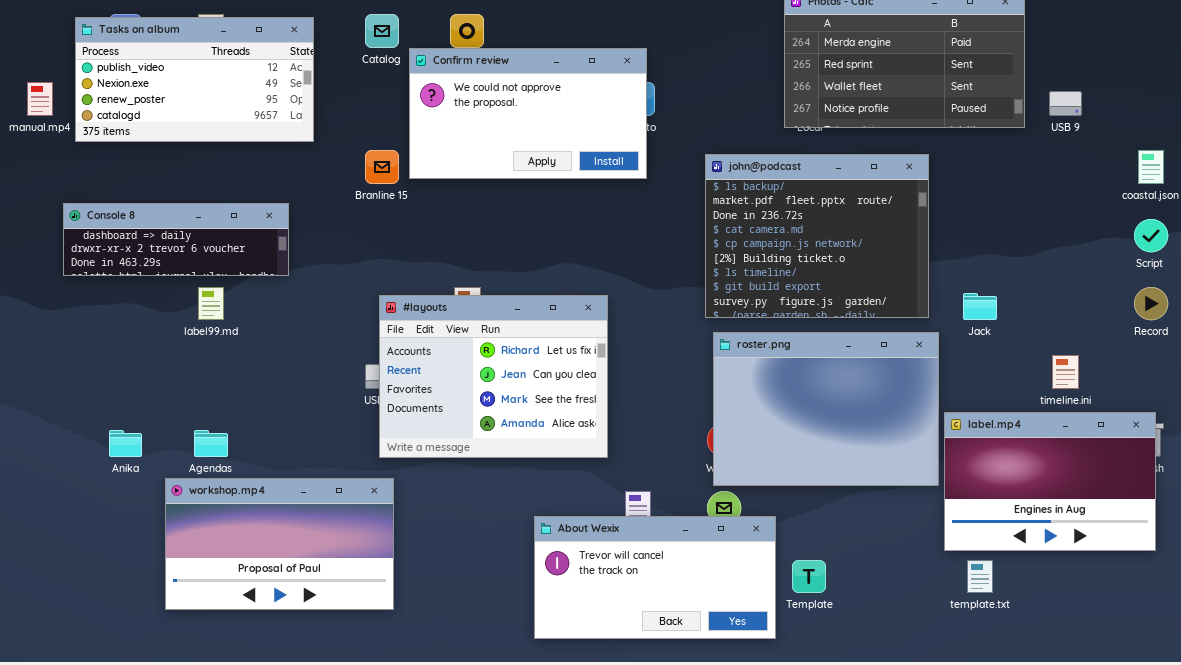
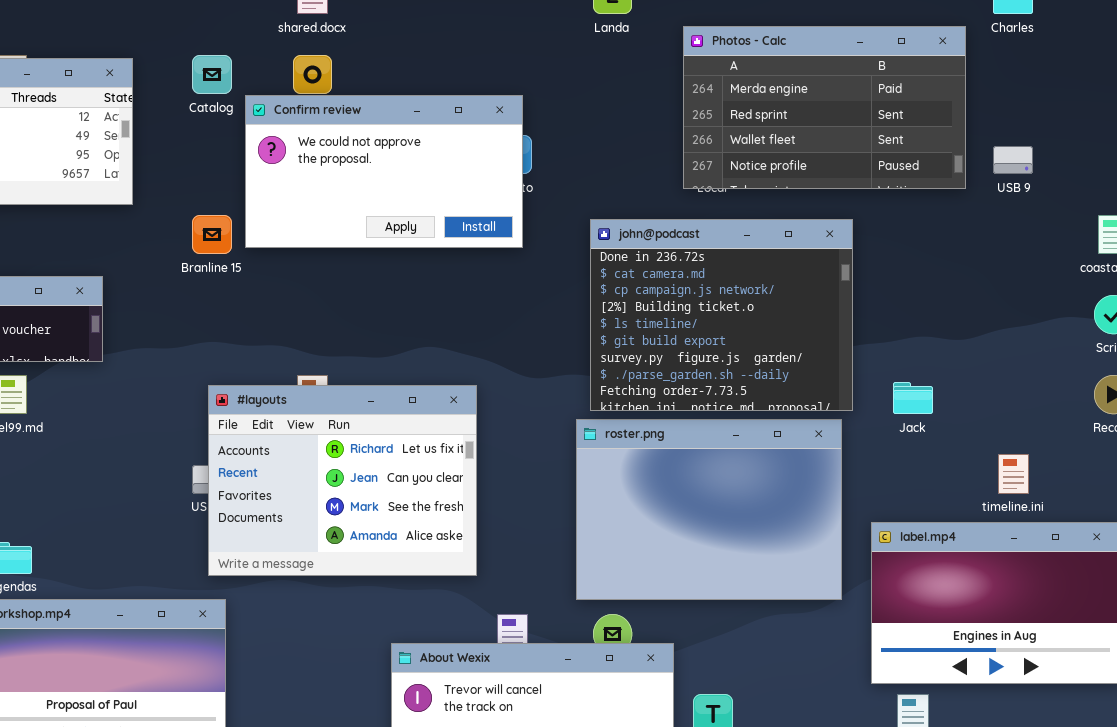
john@podcast: [705,154,929,318] -> [590,219,853,411], scrolled down 2 rows
roster.png: [713,332,939,486] -> [576,419,842,600], moved

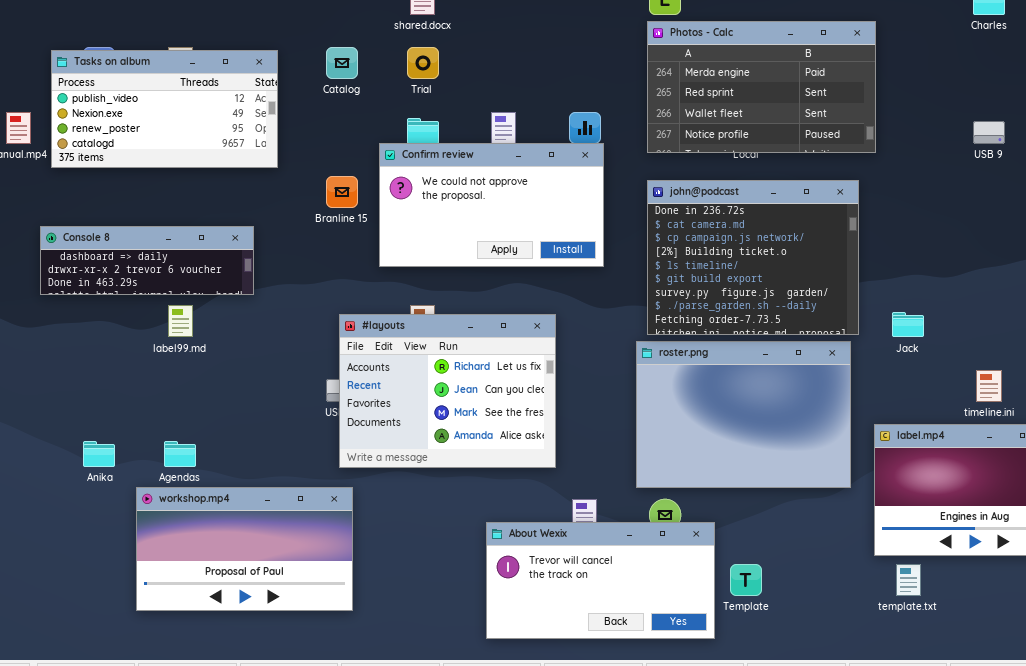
Photos - Calc: [683,26,966,189] -> [647,21,876,153], moved
Confirm review: [245,95,523,248] -> [379,143,604,267], moved

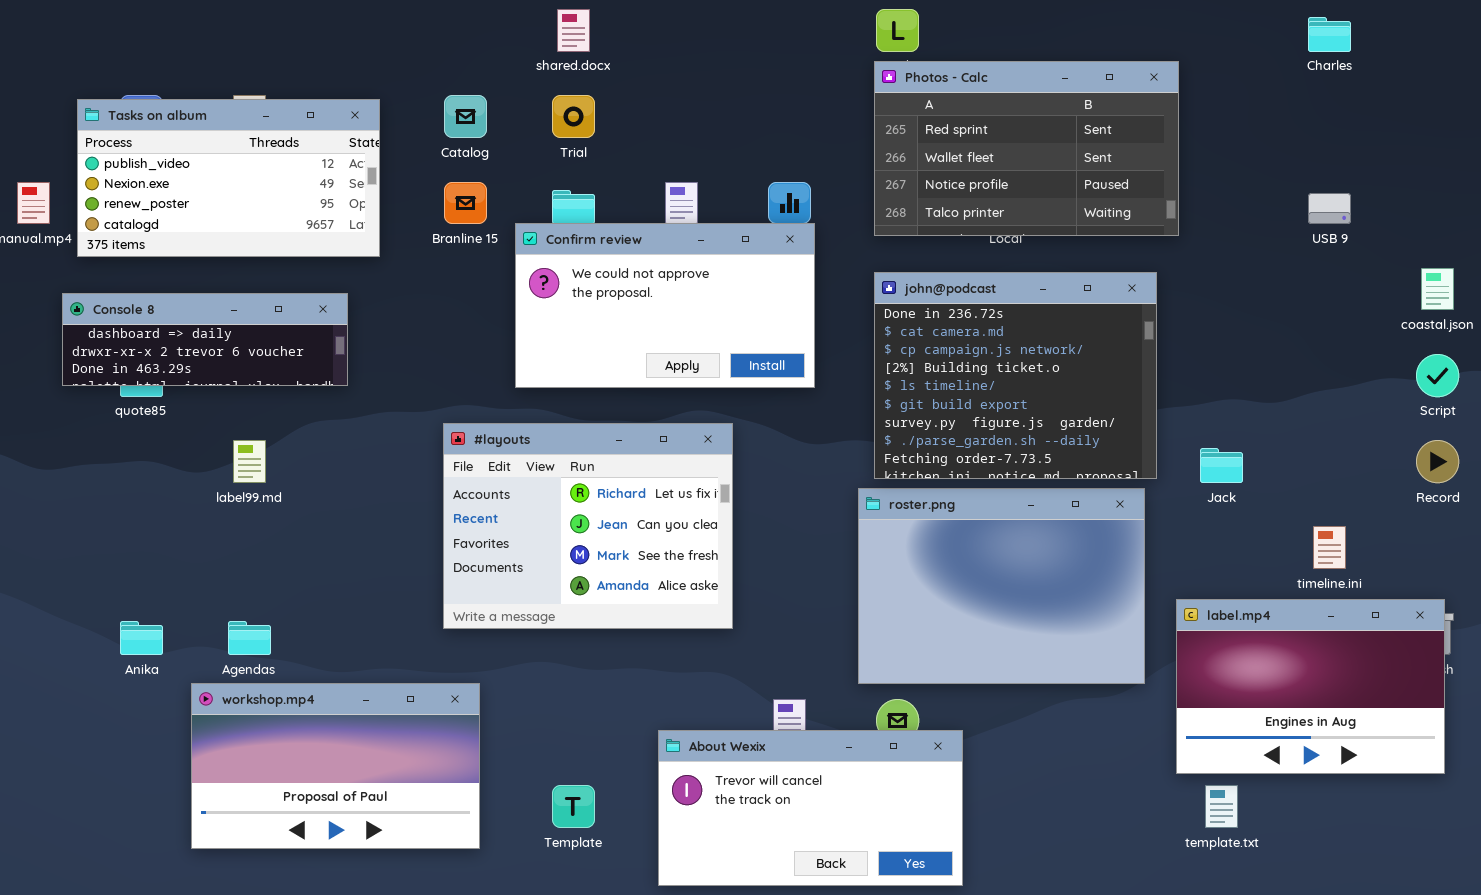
Photos - Calc: [647,21,876,153] -> [874,61,1179,236], scrolled down 1 row
Branline 15: [326,176,358,208] -> [444,182,487,224], moved
Console 8: [40,226,254,295] -> [62,293,348,386], moved
#layouts: [339,314,556,468] -> [443,423,733,629], moved
Template: [730,564,762,596] -> [552,785,595,828], moved

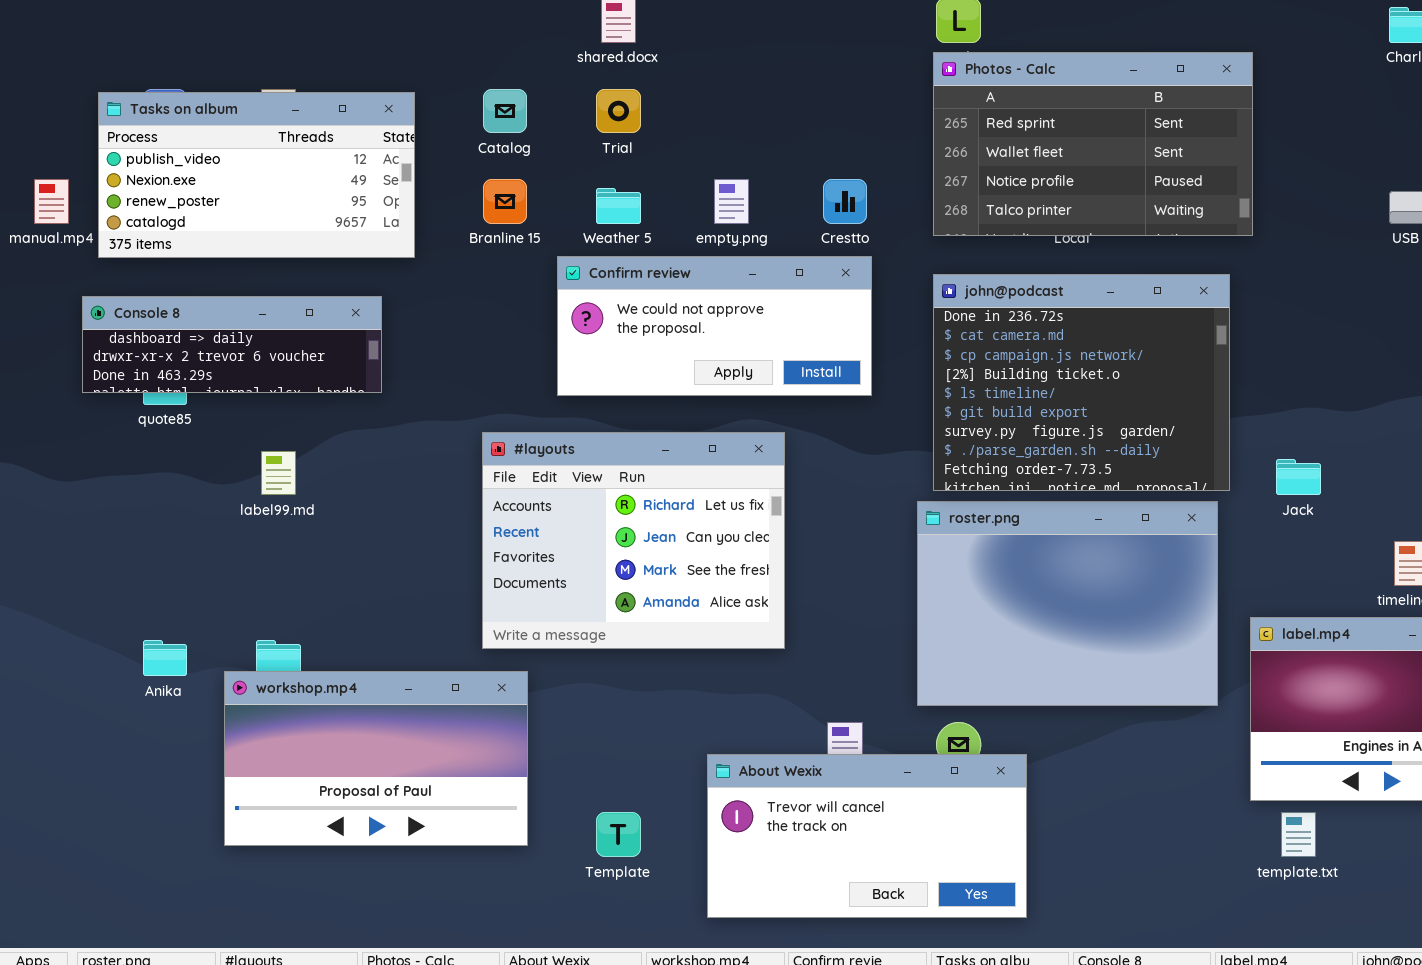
Confirm review: [515,223,815,388] -> [557,256,872,396], resized
workshop.mp4: [191,683,480,849] -> [224,671,528,846], moved

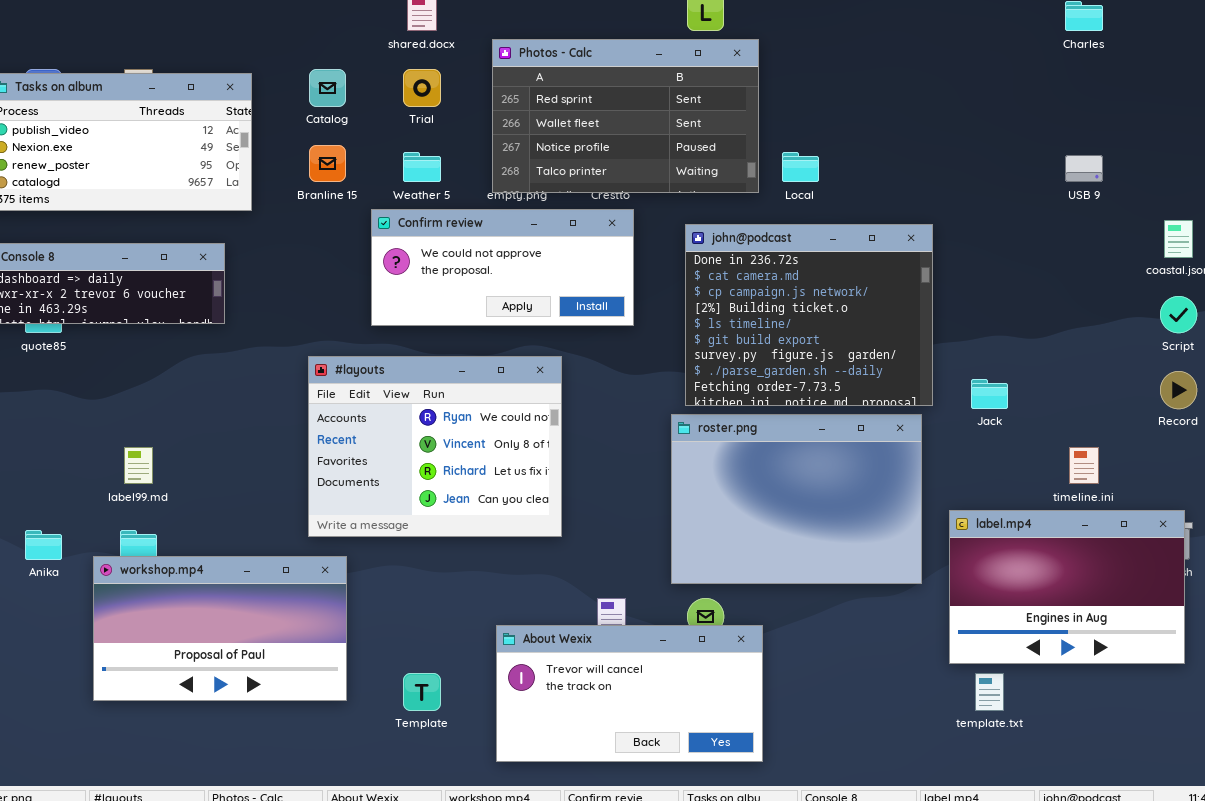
Photos - Calc: [933,52,1253,236] -> [492,39,759,193], moved
#layouts: [482,432,785,649] -> [308,356,562,537], scrolled up 2 rows
label99.md: [261,451,296,495] -> [124,447,153,484], moved

